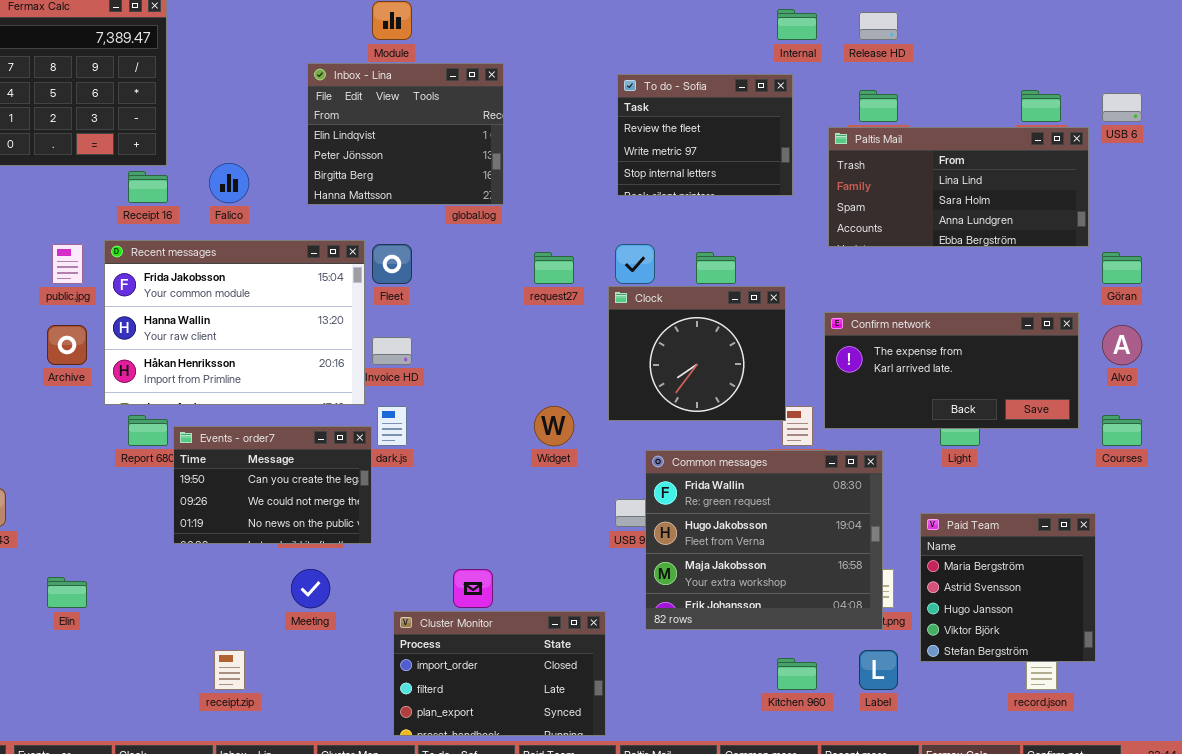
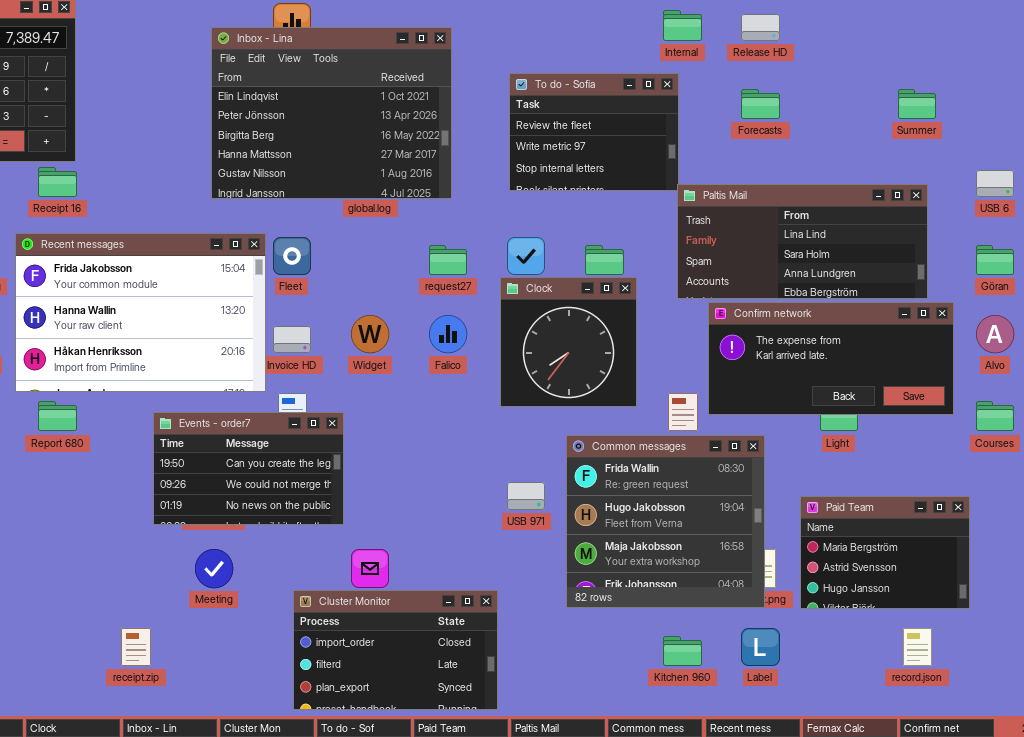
Inbox - Lina: [307,63,504,205] -> [211,27,452,199], resized
USB 6: [1102,93,1142,122] -> [976,170,1014,197], moved
Paltis Mail: [828,127,1089,247] -> [677,184,928,299], moved
Falico: [209,163,249,203] -> [429,315,467,353], moved
Clock: [608,286,786,421] -> [500,277,637,407], resized
Widget: [534,406,574,446] -> [351,315,389,353], moved
Events - order7: [173,426,372,544] -> [153,412,344,525], moved
Common messages: [645,450,883,630] -> [566,435,765,608], resized
Paid Team: [920,513,1096,662] -> [800,496,970,609], resized

